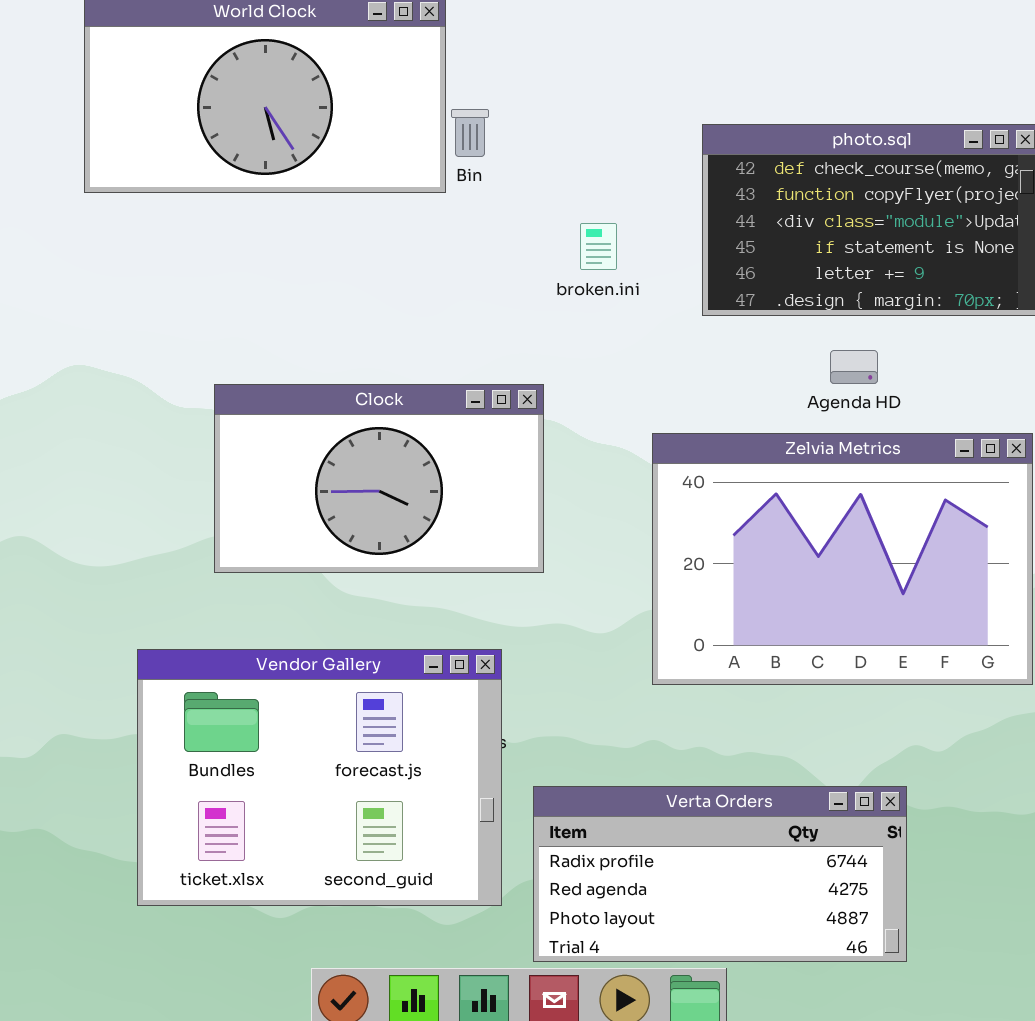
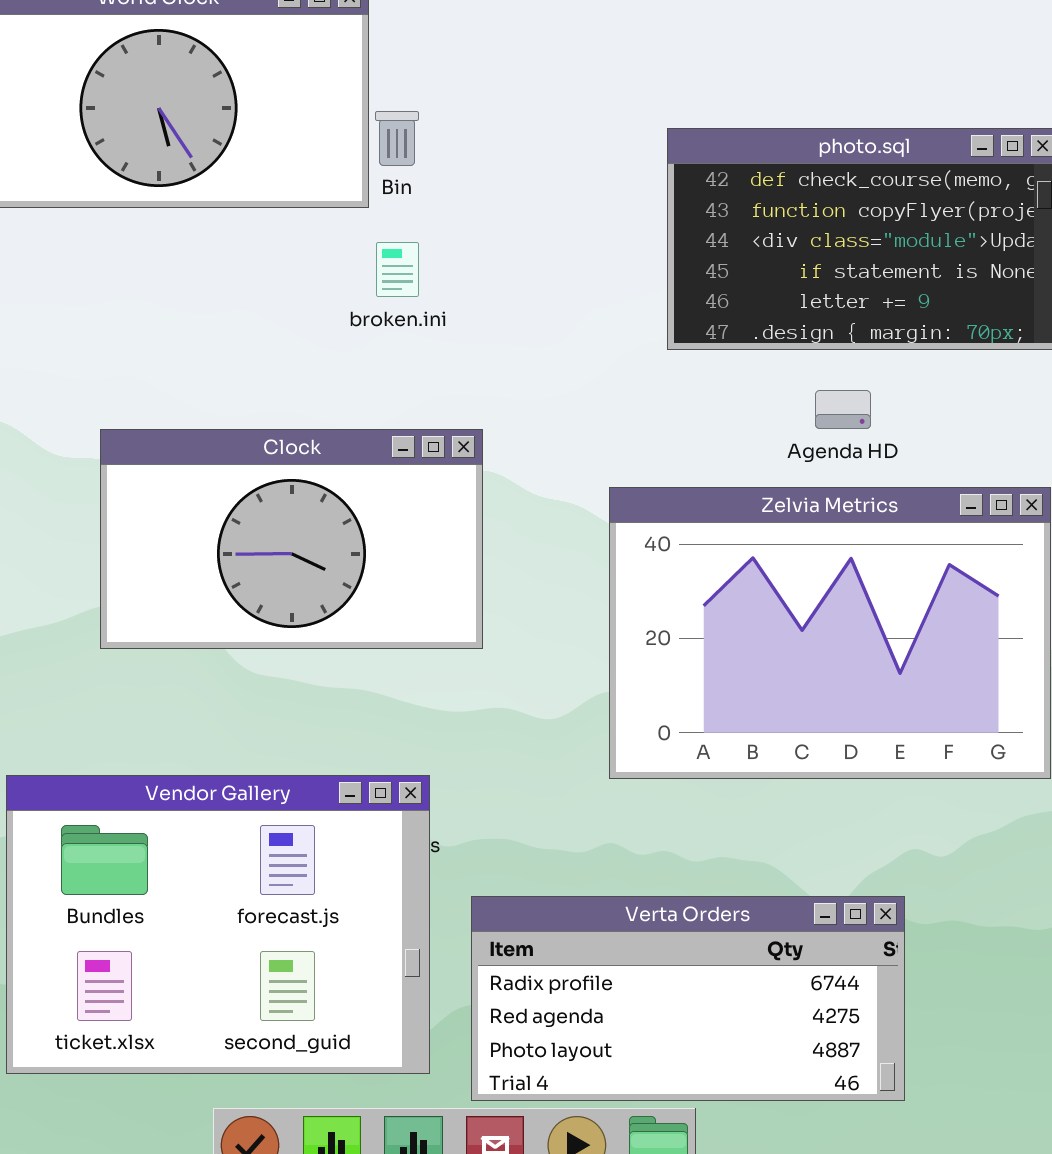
broken.ini: [580,223,617,270] -> [376,242,419,297], moved
Vendor Gallery: [137,649,502,906] -> [6,775,430,1074], moved

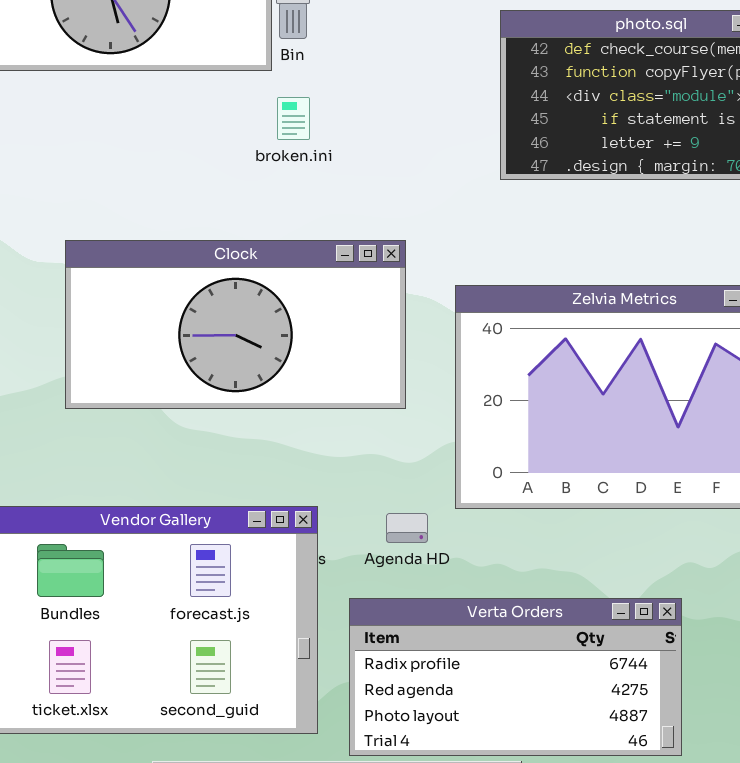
Agenda HD: [815,390,871,429] -> [386,513,428,543], moved
Clock: [100,429,483,649] -> [65,240,406,409], resized

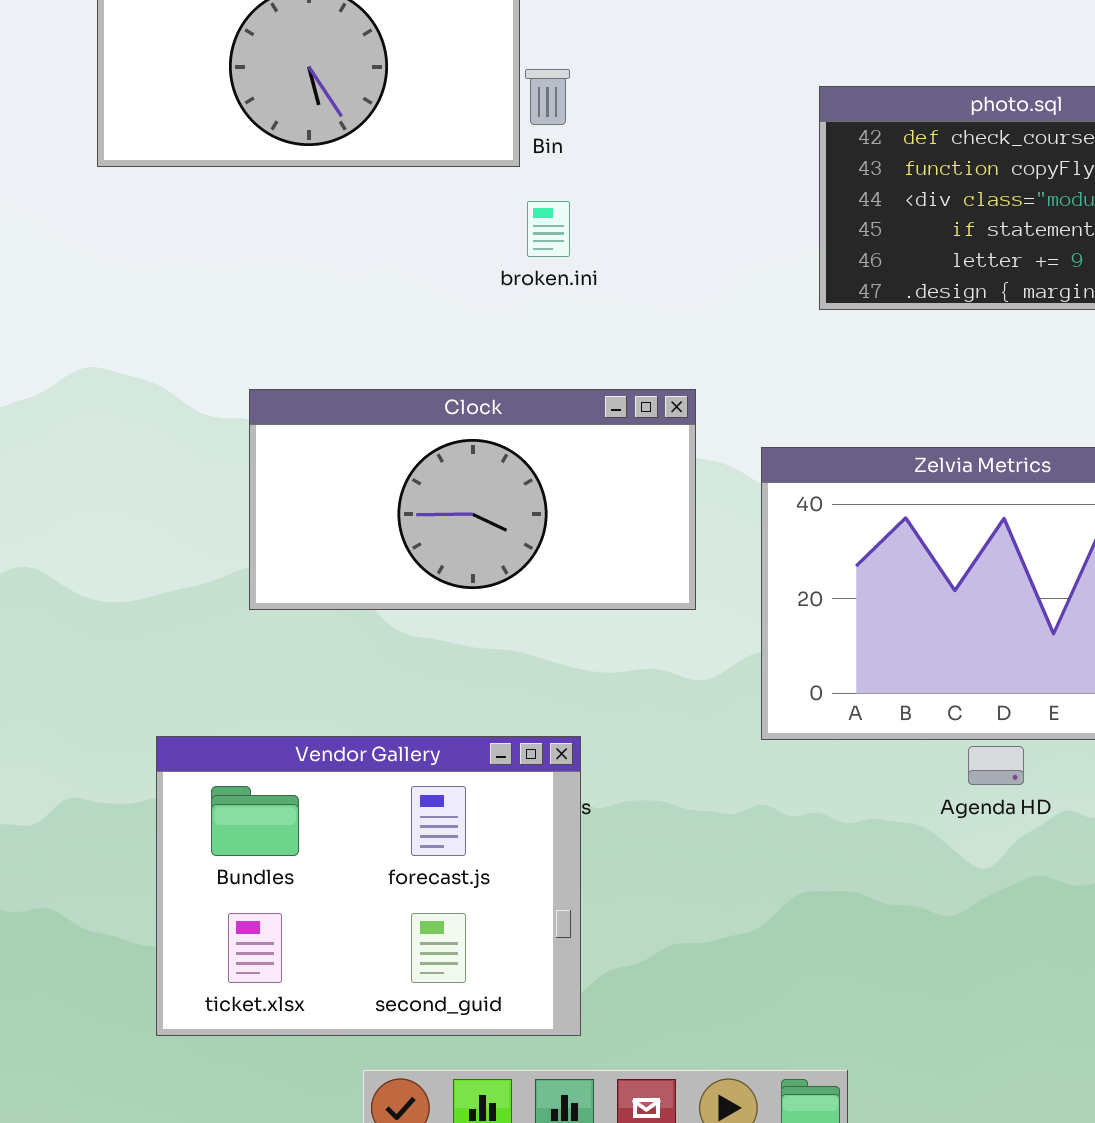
Agenda HD: [386,513,428,543] -> [968,746,1024,785], moved
Verta Orders: [349,598,682,756] -> none, closed

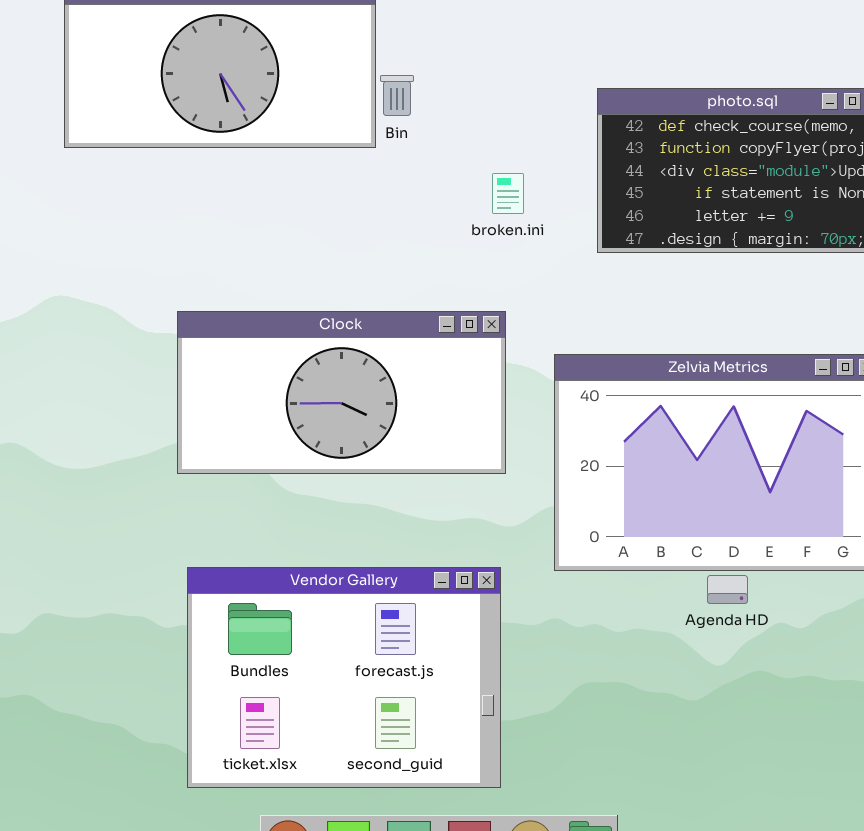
broken.ini: [527,201,570,257] -> [492,173,524,214], moved
Vendor Gallery: [156,736,581,1036] -> [187,567,501,788], moved

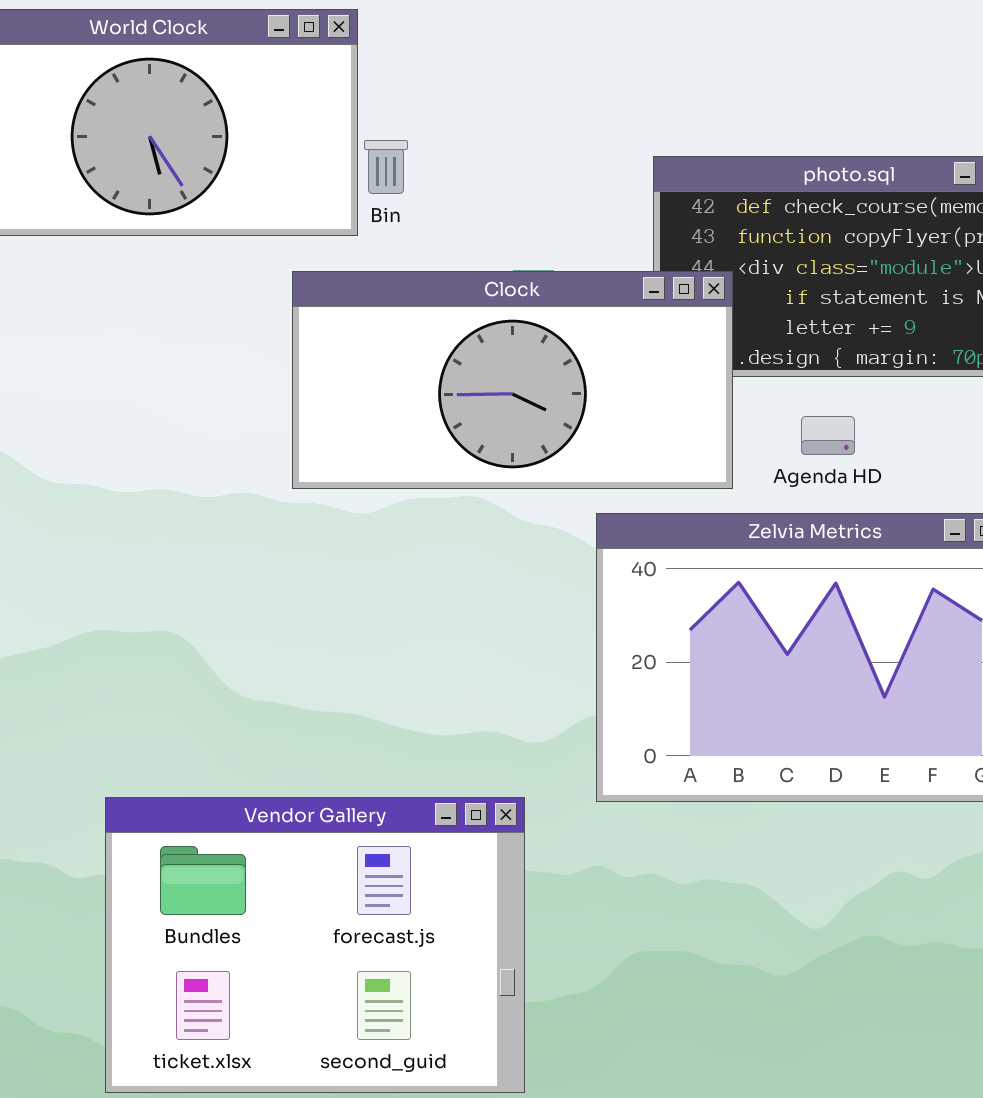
Clock: [177,311,506,474] -> [292,271,733,489], moved
Agenda HD: [707,575,748,604] -> [801,416,855,455], moved

